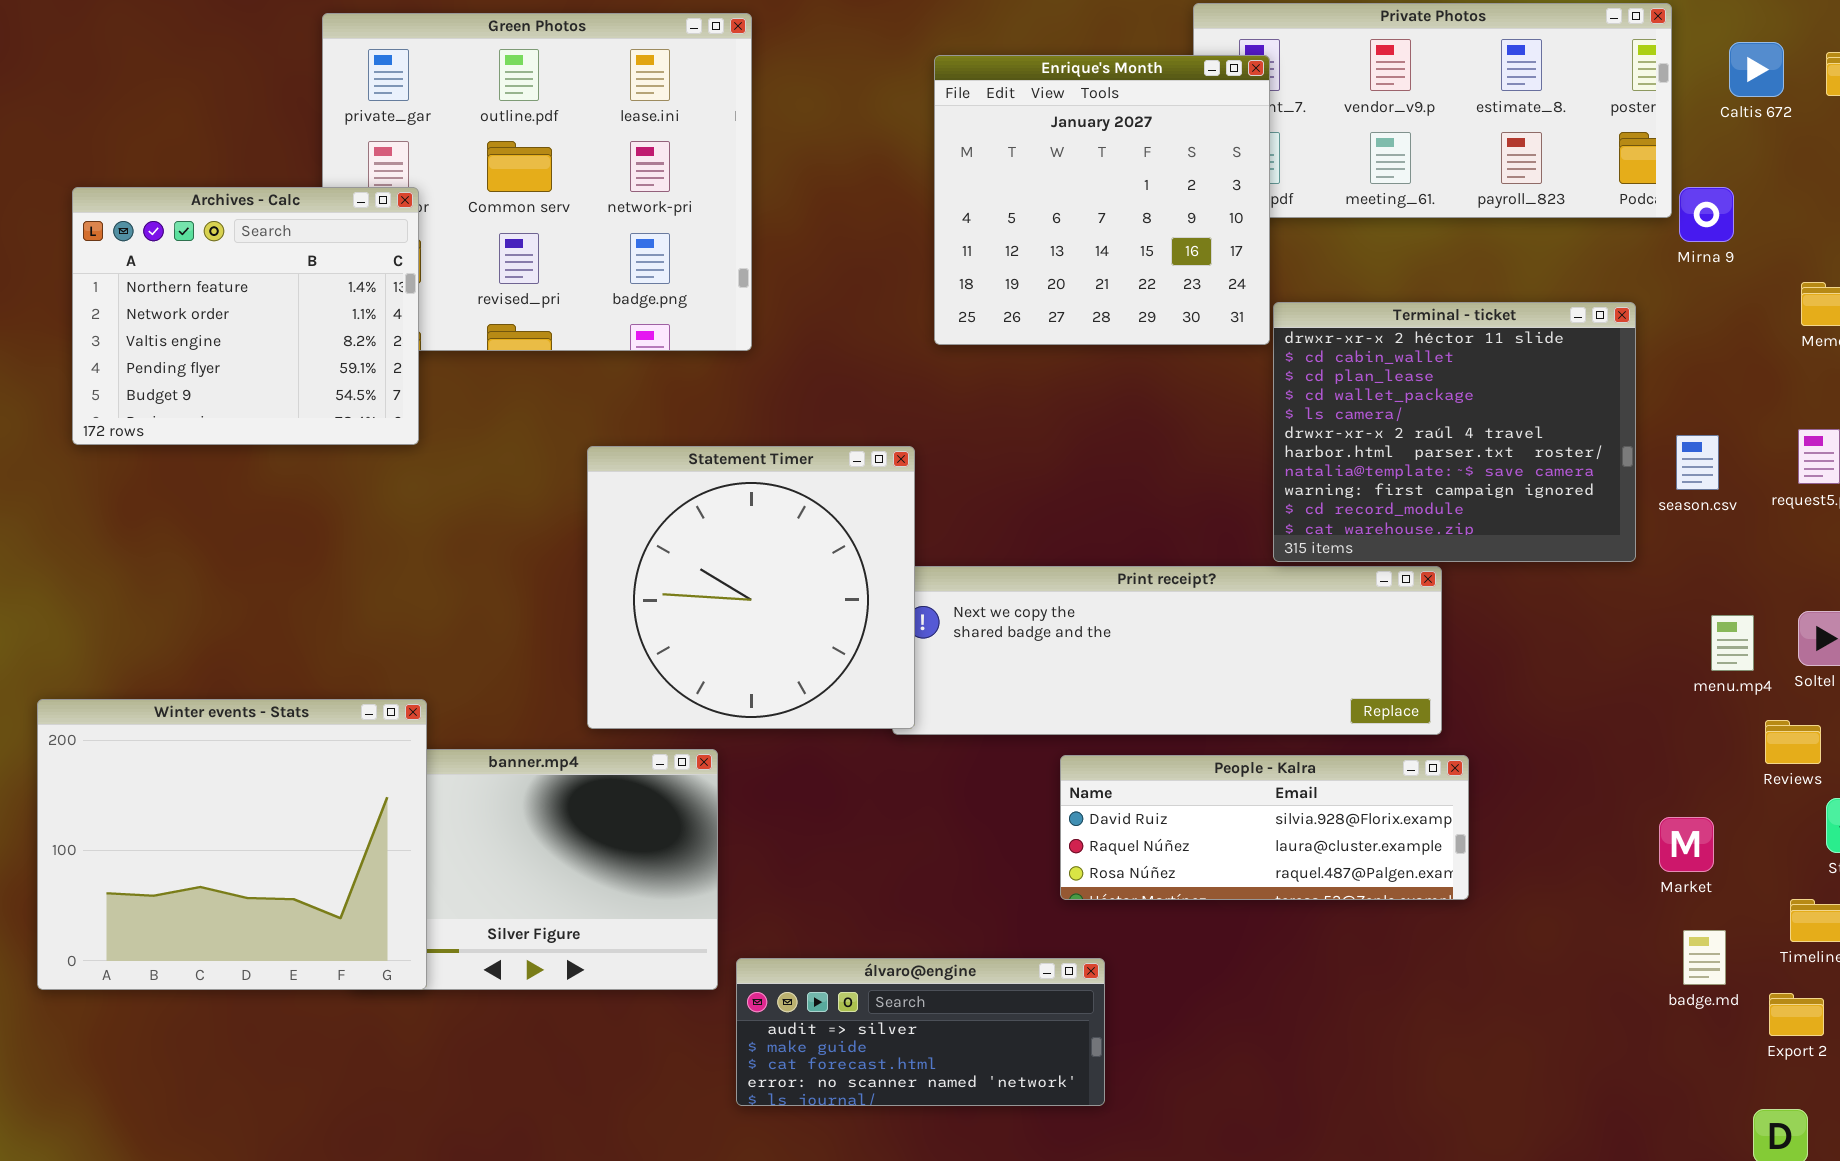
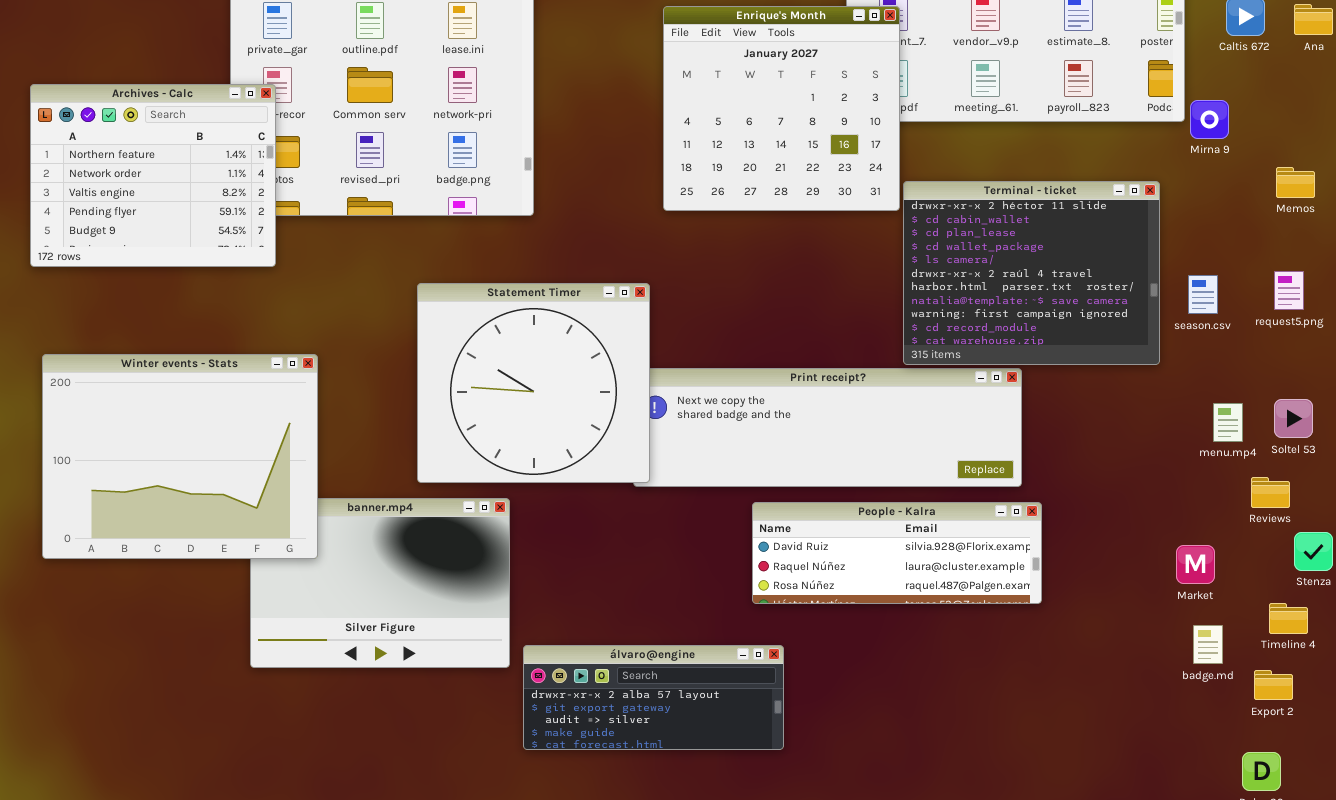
Archives - Calc: [72,187,419,445] -> [30,84,276,267], moved
Winter events - Stats: [37,699,427,990] -> [42,354,318,559], moved
álvaro@engine: [736,958,1105,1106] -> [523,645,784,750], scrolled up 2 rows

